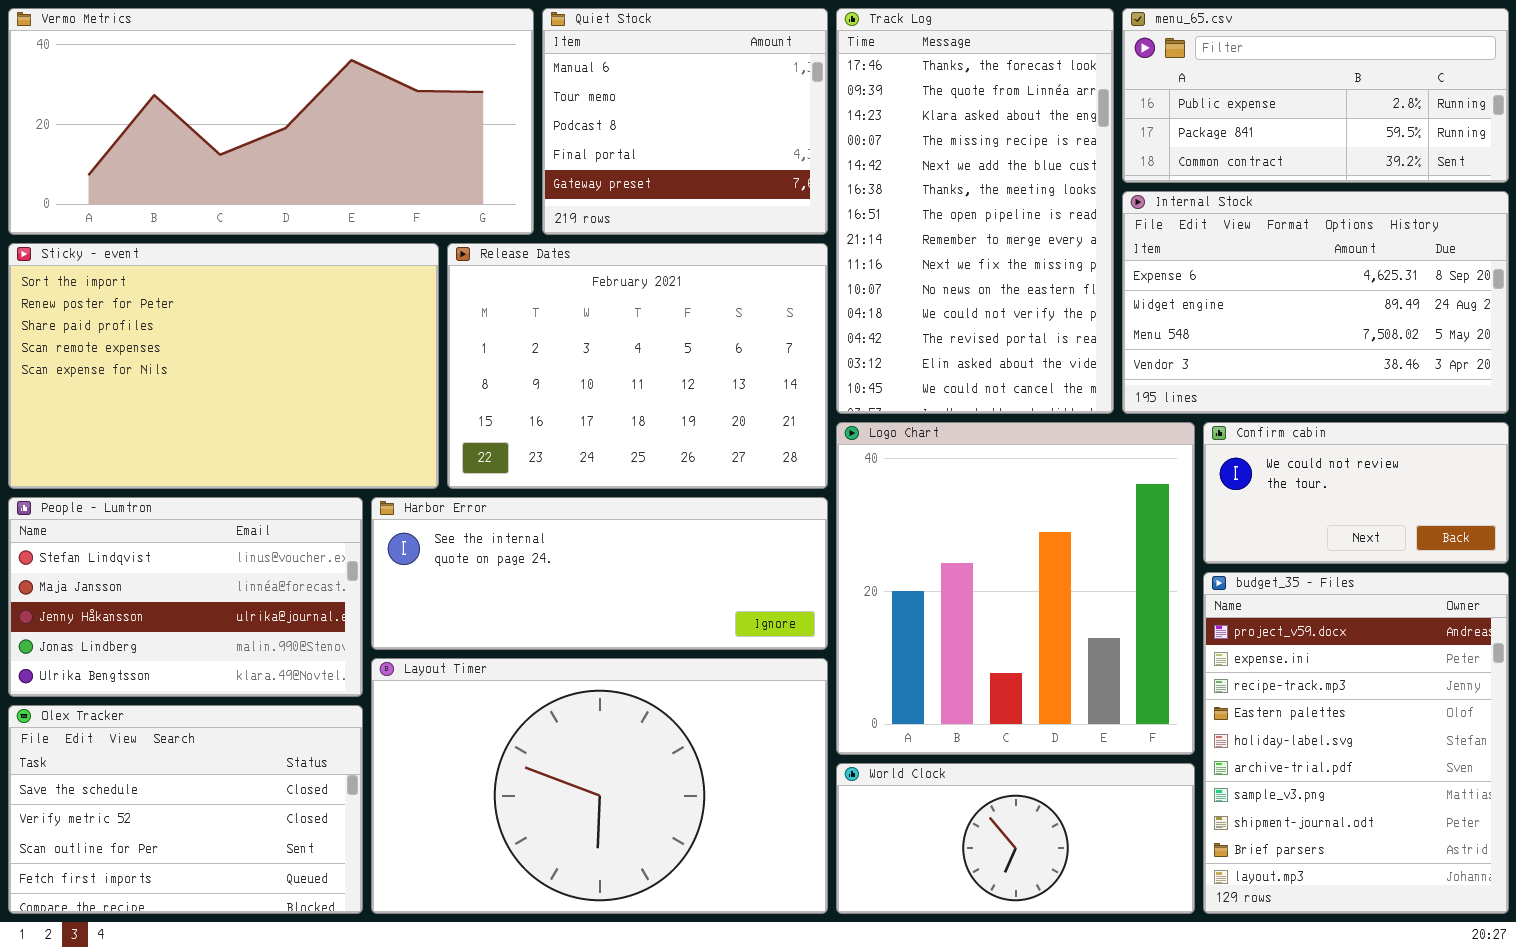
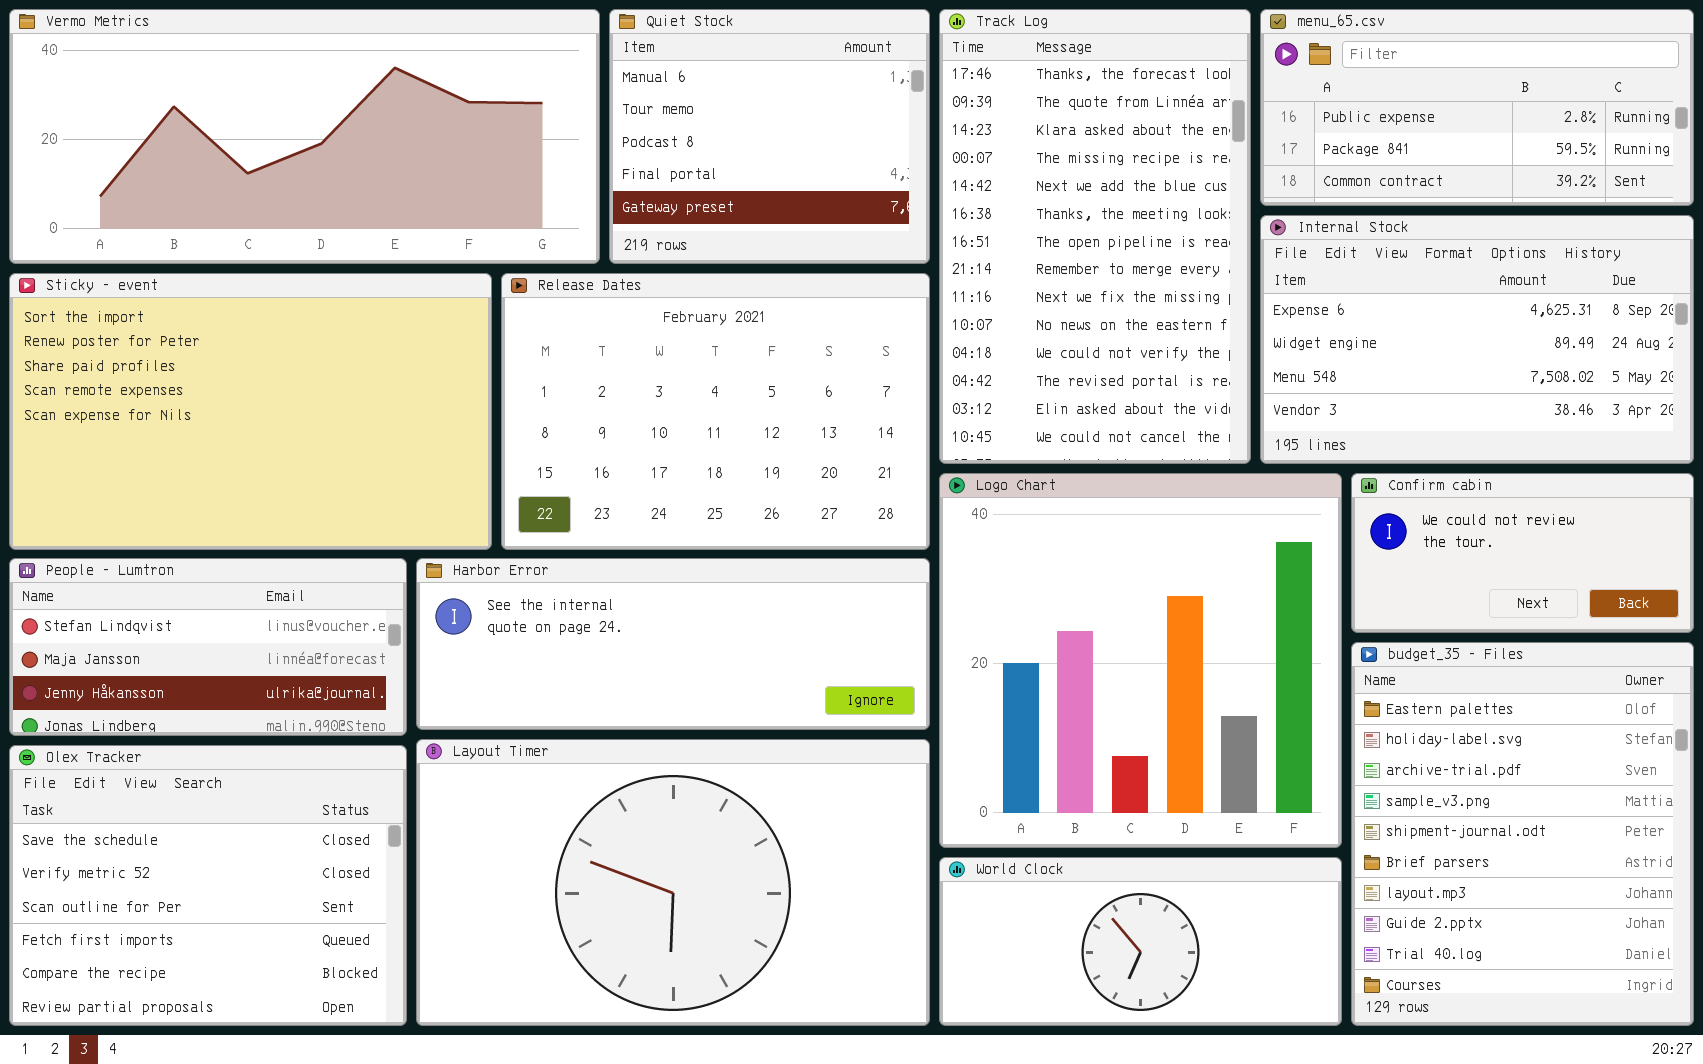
People - Lumtron: [8,497,363,697] -> [9,558,407,736], resized
budget_35 - Files: [1203,572,1509,914] -> [1351,642,1694,1026], scrolled down 3 rows
Olex Tracker: [8,705,363,914] -> [9,745,407,1026], resized

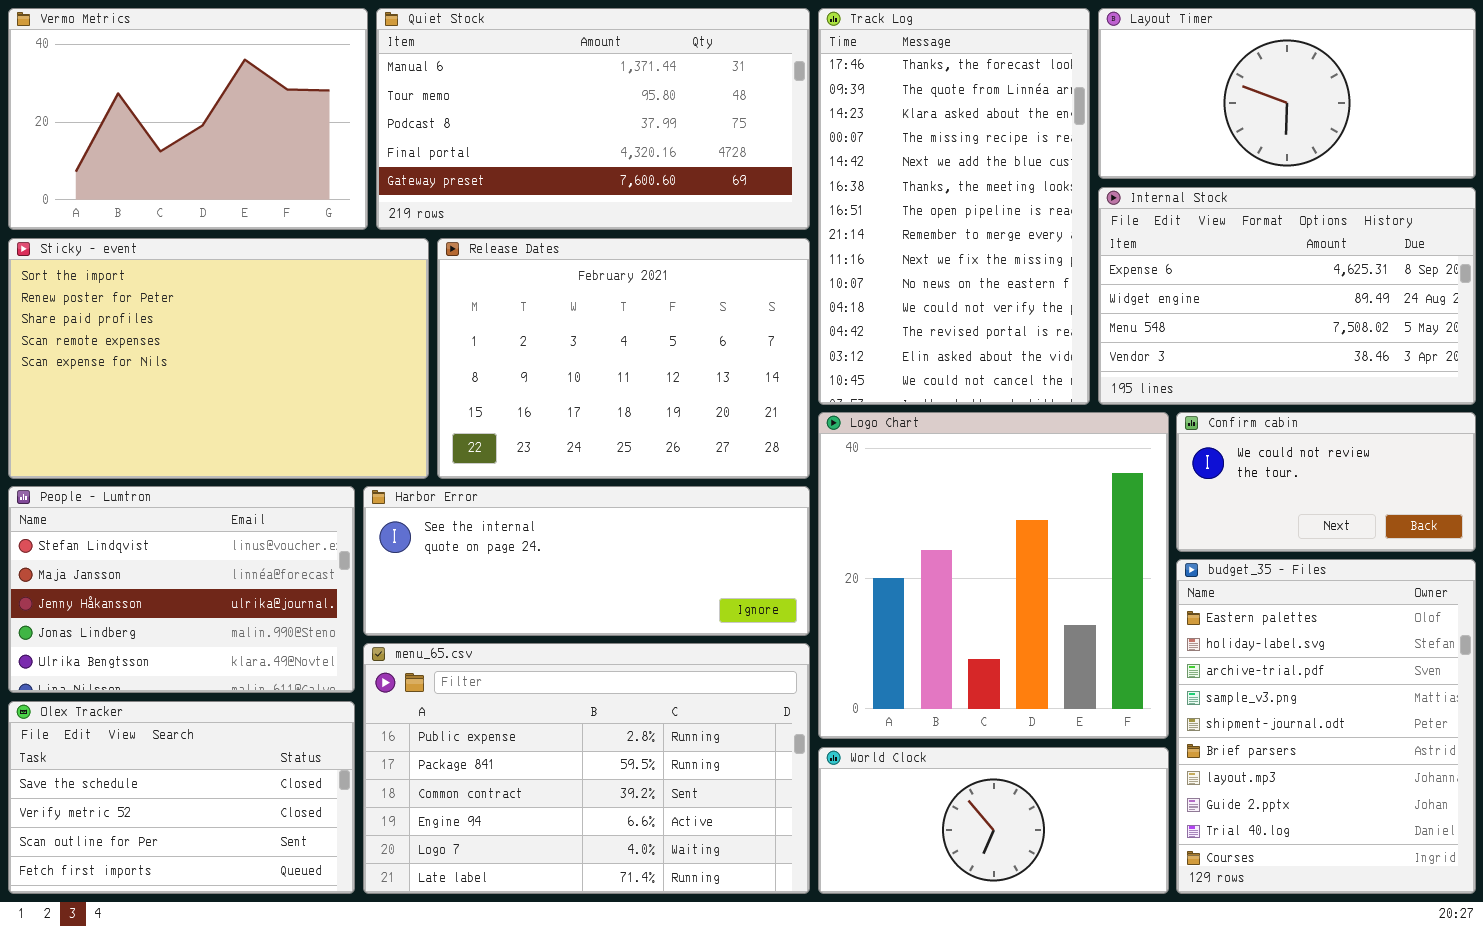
Vermo Metrics: [9,9,600,264] -> [8,8,368,230], resized
Quiet Stock: [609,9,930,264] -> [376,8,810,230], resized
menu_65.csv: [1260,9,1694,206] -> [363,643,810,894], moved, resized
People - Lumtron: [9,558,407,736] -> [8,486,355,693], resized
Layout Timer: [416,739,930,1026] -> [1098,8,1476,179], moved, resized
Olex Tracker: [9,745,407,1026] -> [8,701,355,894], resized

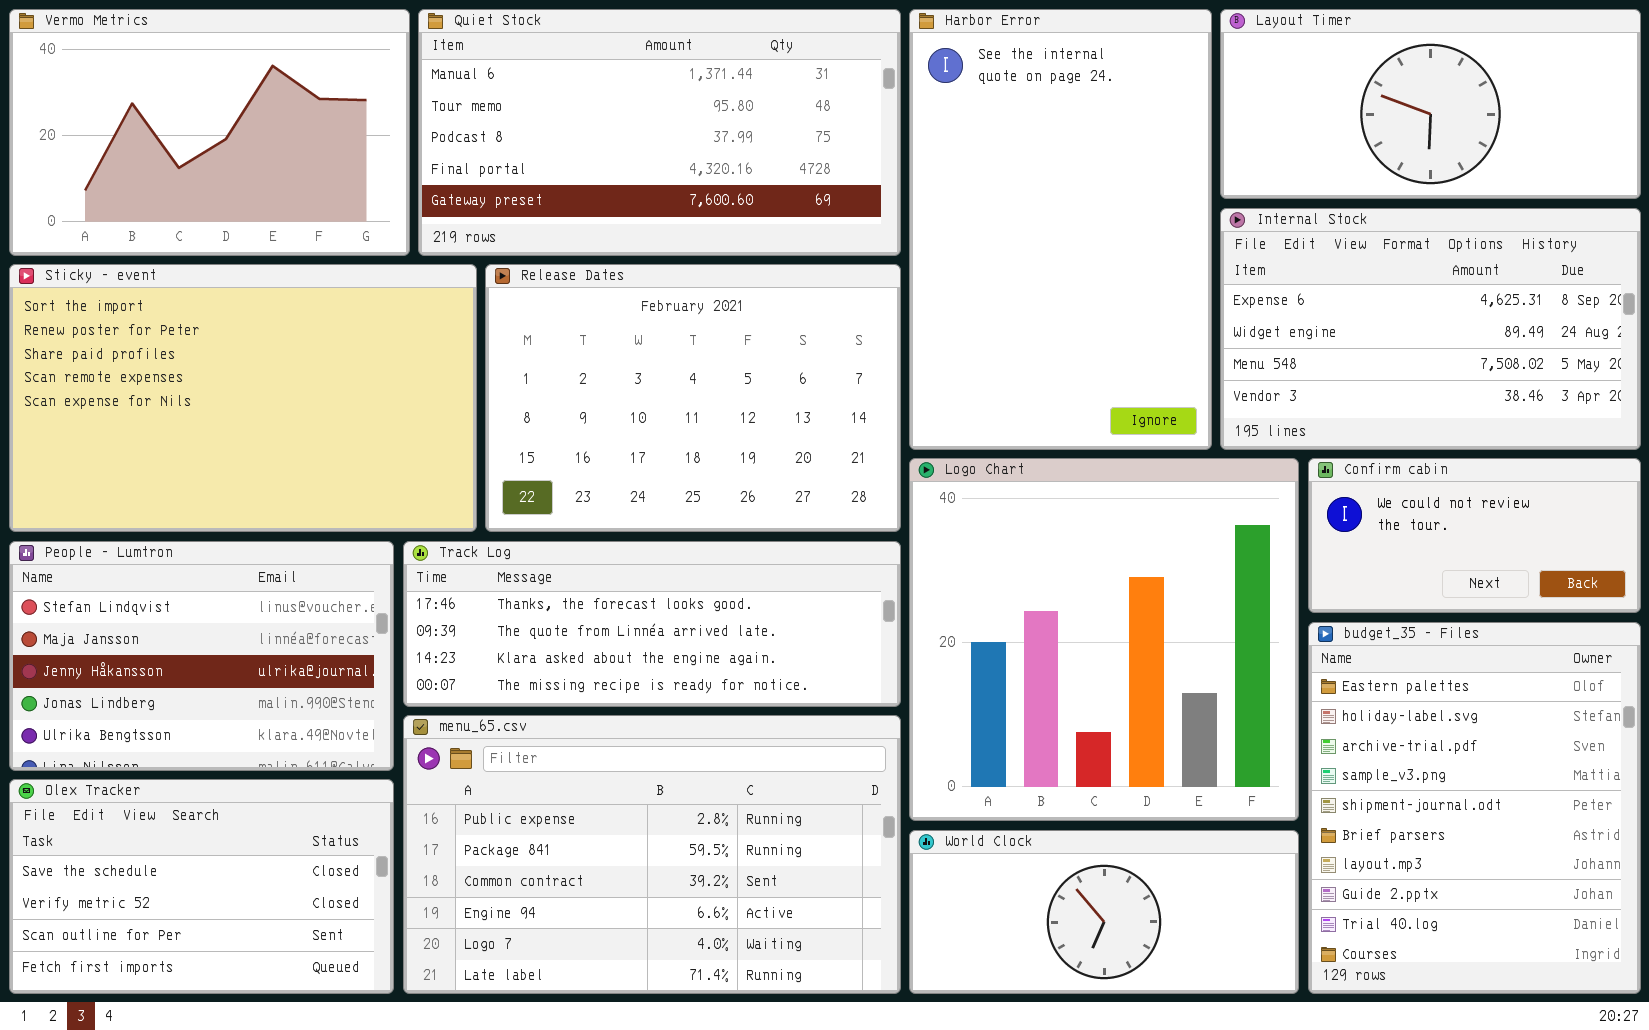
Track Log: [818,8,1090,405] -> [403,541,901,707], moved, resized
Harbor Error: [363,486,810,636] -> [909,9,1212,450], moved, resized

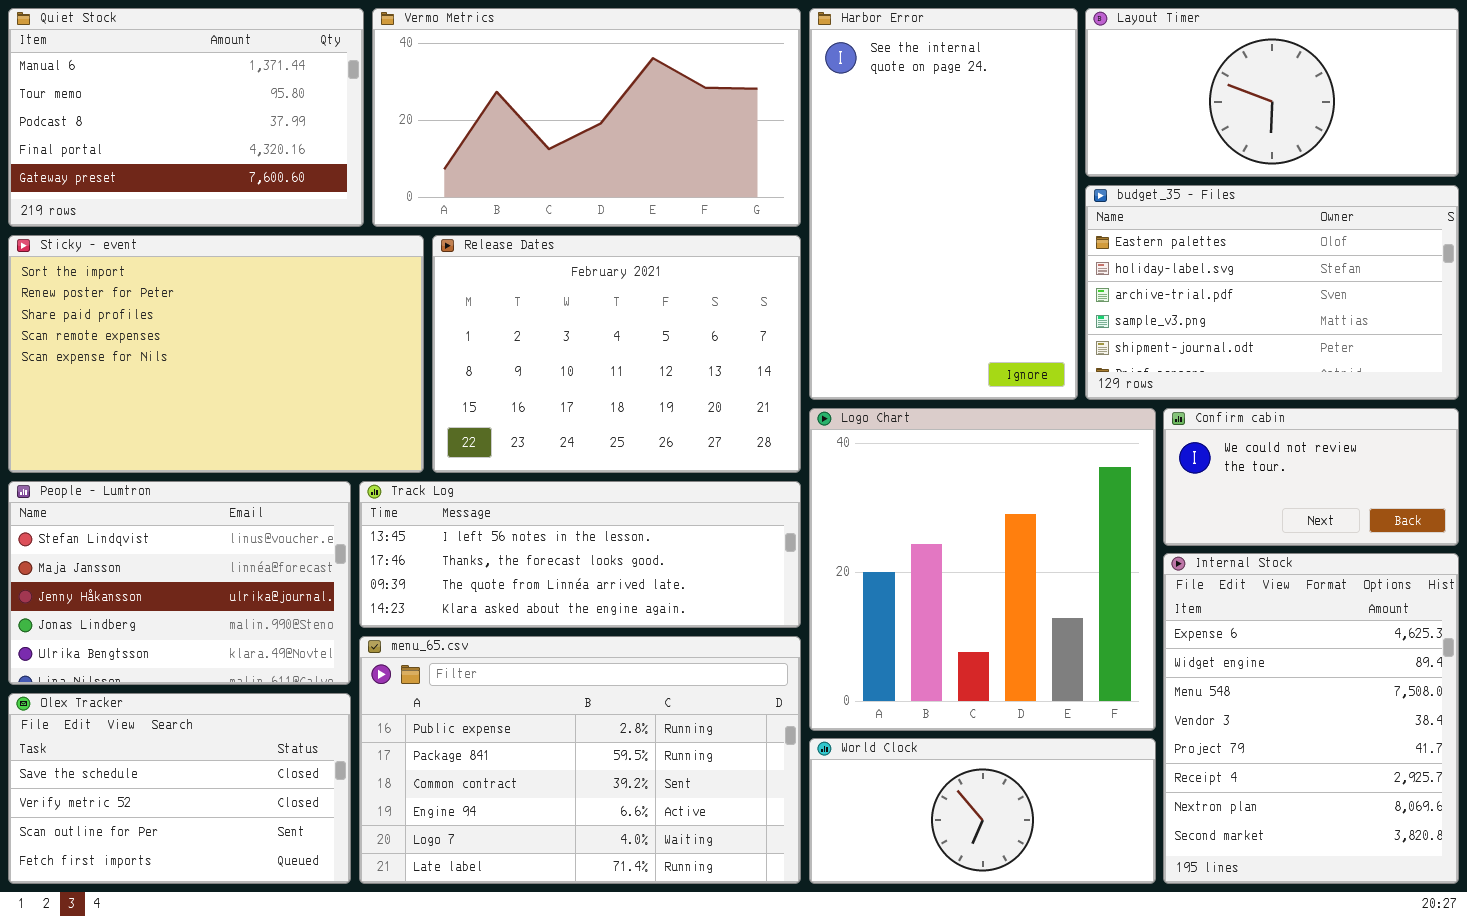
Vermo Metrics: [9,9,410,256] -> [372,8,801,227], moved, resized
Quiet Stock: [418,9,901,256] -> [8,8,364,227], moved, resized
Internal Stock: [1220,208,1641,450] -> [1163,553,1459,884], moved, resized
Track Log: [403,541,901,707] -> [359,481,801,628], scrolled up 1 row
budget_35 - Files: [1308,622,1641,994] -> [1085,185,1459,400], moved, resized

